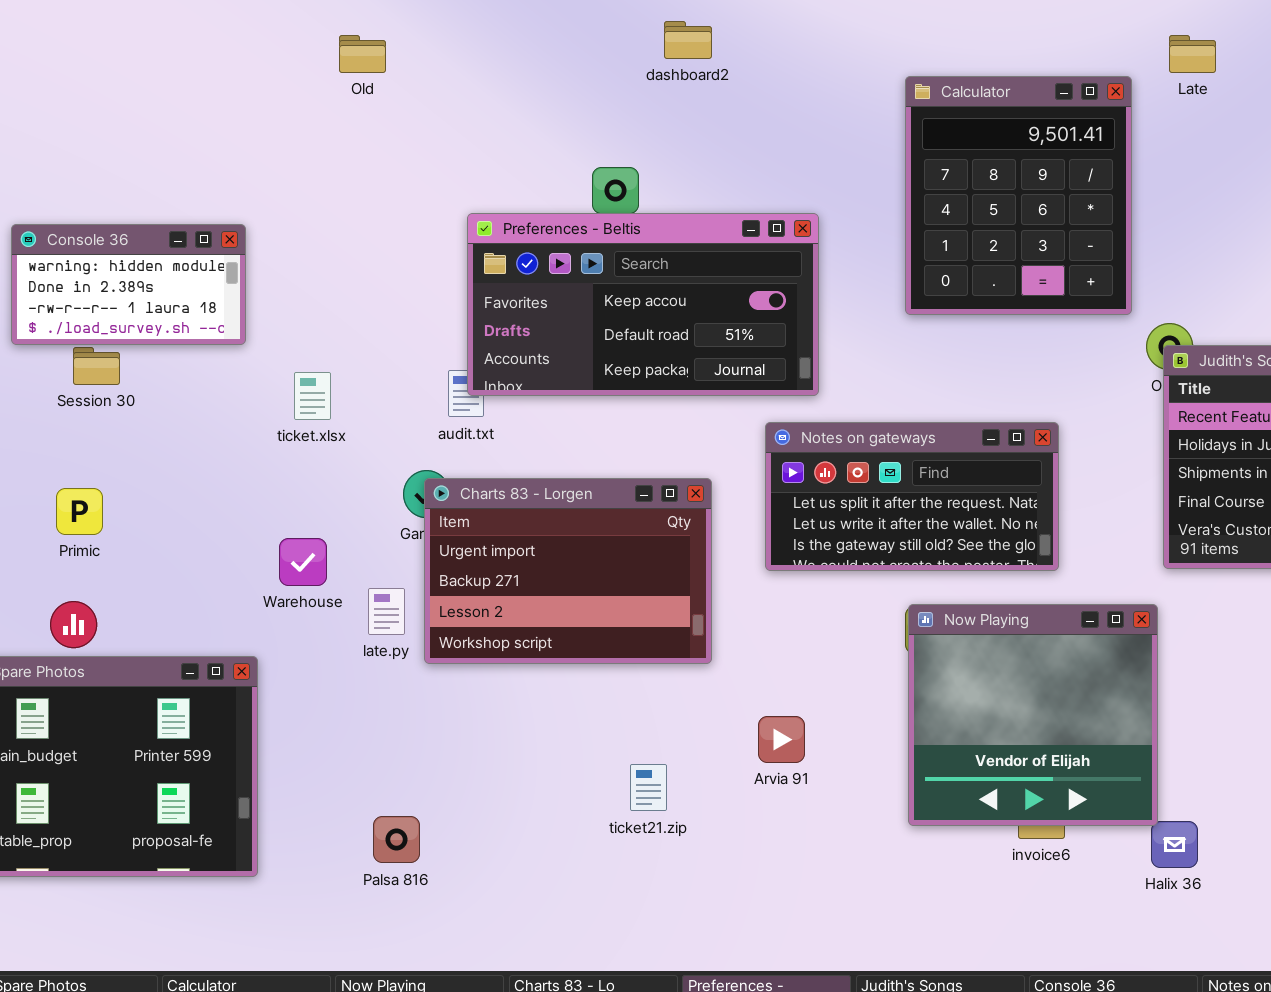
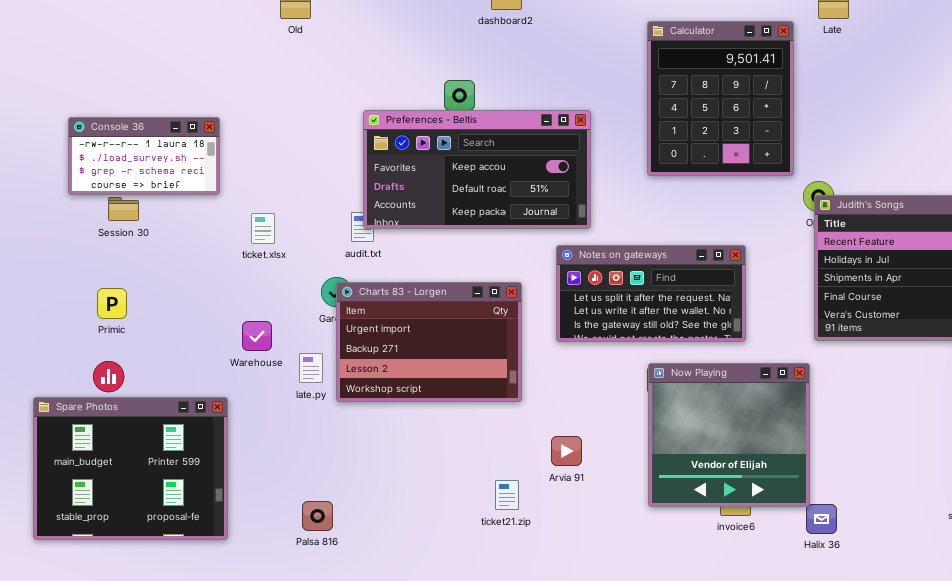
Console 36: [11,224,246,345] -> [68,117,220,195], scrolled down 2 rows
ticket21.zip: [630,764,667,811] -> [495,480,519,510], moved

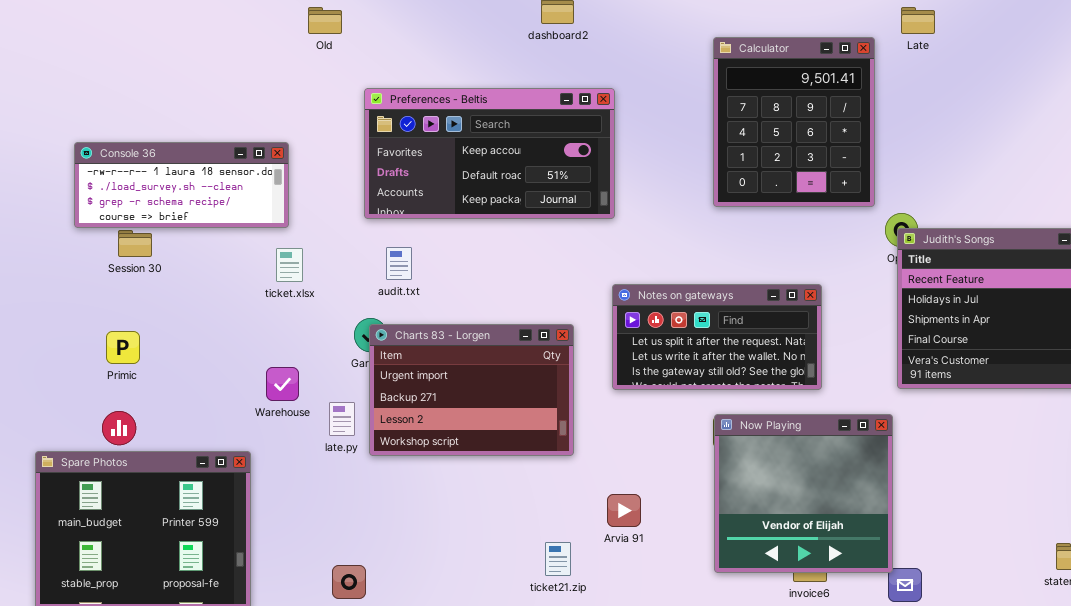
Preferences - Beltis: [363,110,591,229] -> [364,88,615,219], moved
Console 36: [68,117,220,195] -> [74,142,289,228], resized

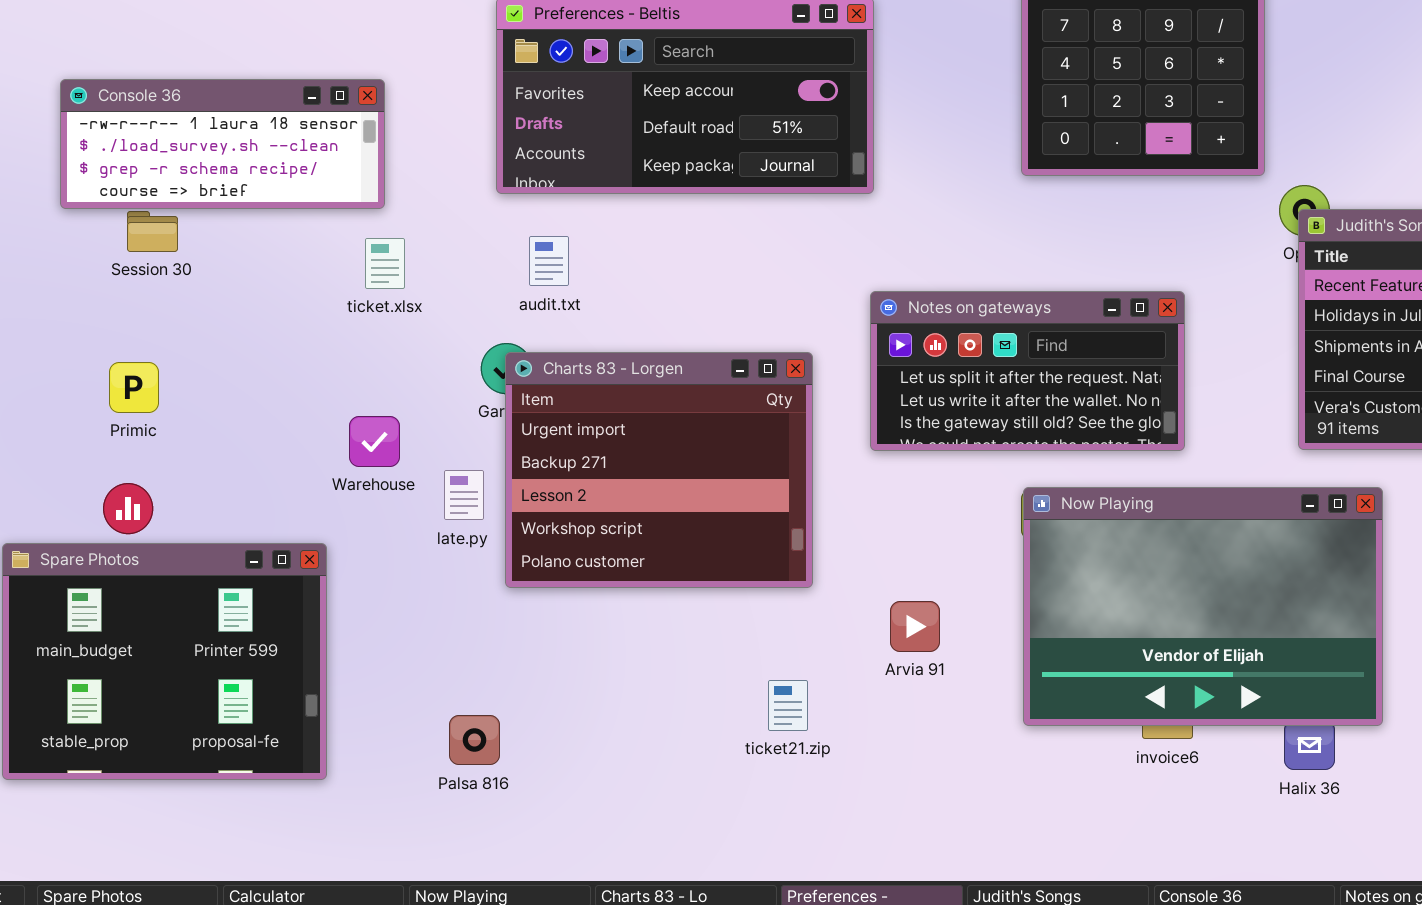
Charts 83 - Lorgen: [369,324,574,456] -> [505,352,813,588], resized
Now Playing: [714,414,893,573] -> [1023,487,1383,726], resized
Arvia 91: [607,494,641,527] -> [890,601,940,652], moved

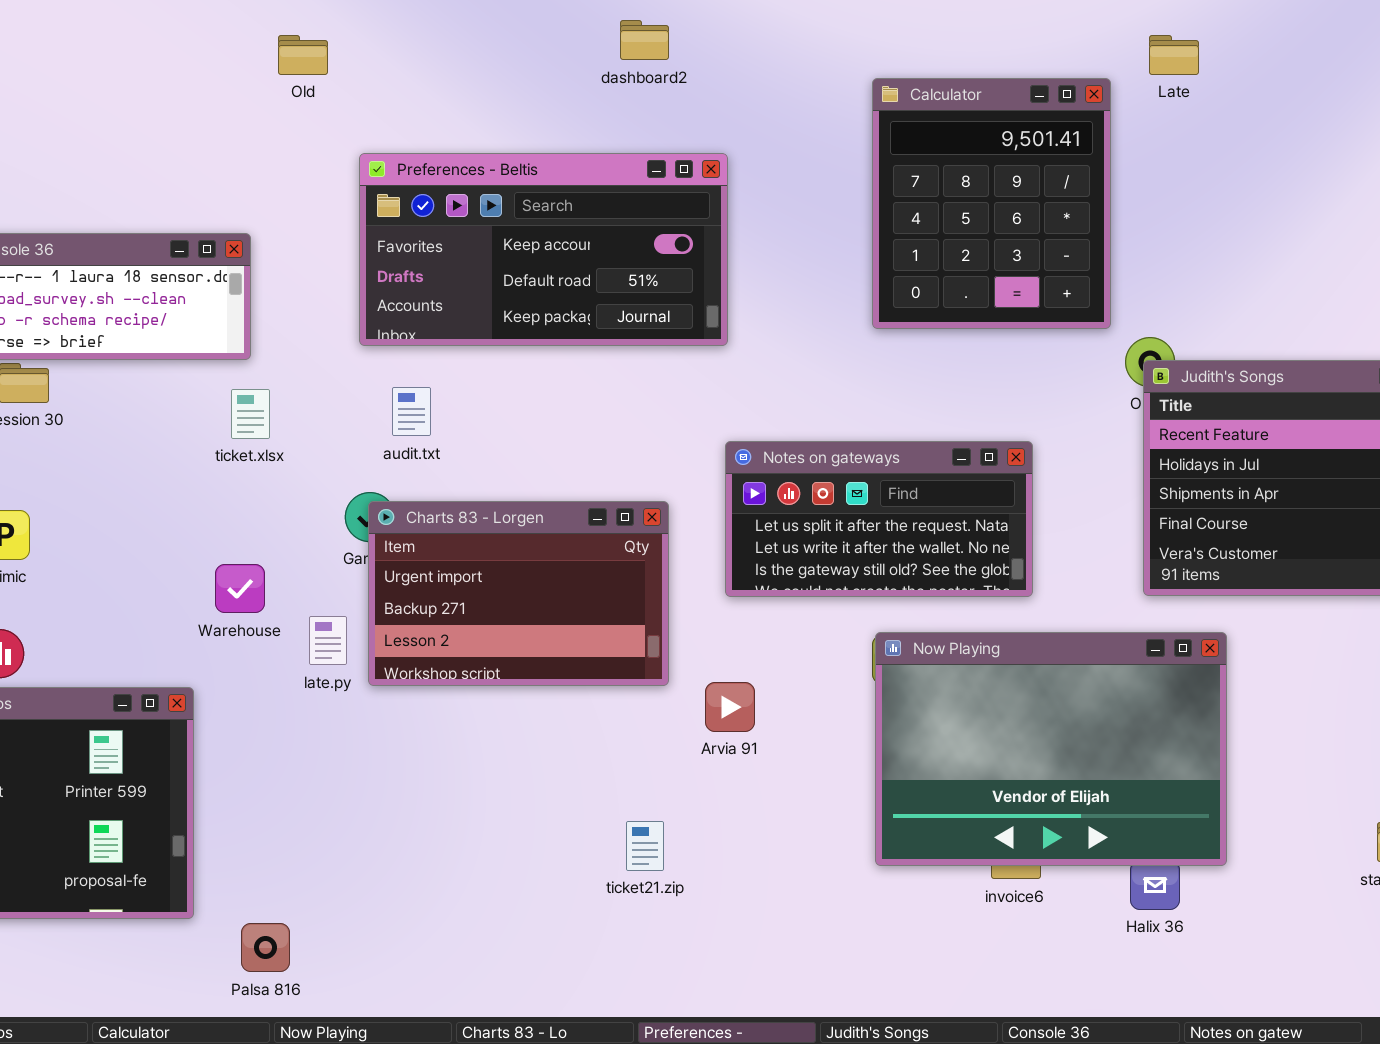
Charts 83 - Lorgen: [505,352,813,588] -> [368,501,669,686], resized
Arvia 91: [890,601,940,652] -> [705,682,755,732], moved
Palsa 816: [449,715,500,765] -> [241,923,290,972], moved

